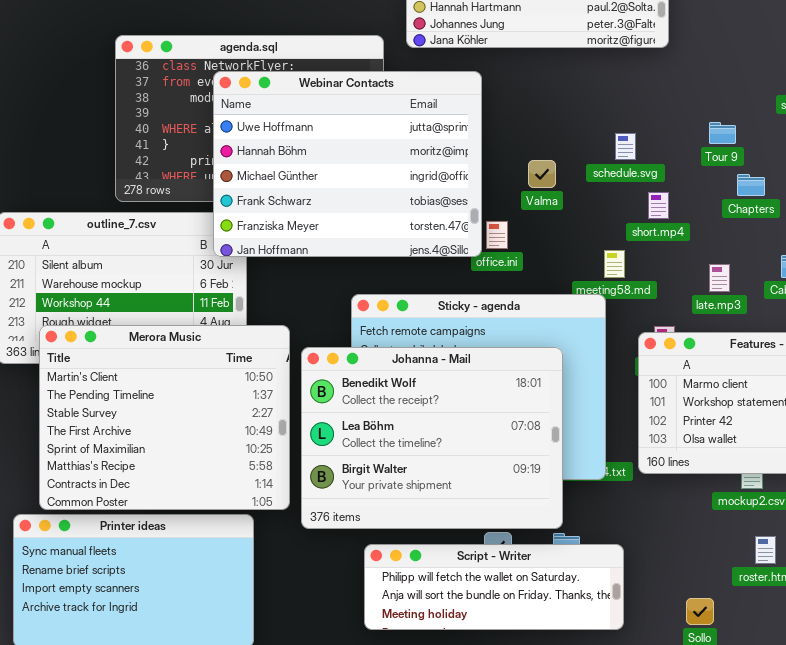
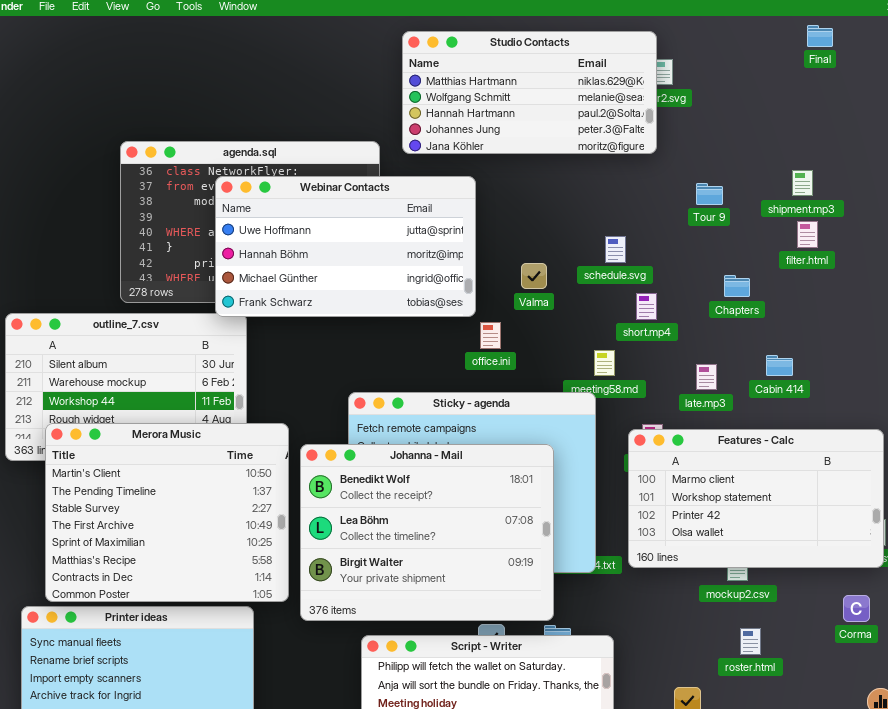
Webinar Contacts: [213,71,482,257] -> [215,176,476,317], resized
Tour 9: [709,122,736,144] -> [696,183,723,205], moved

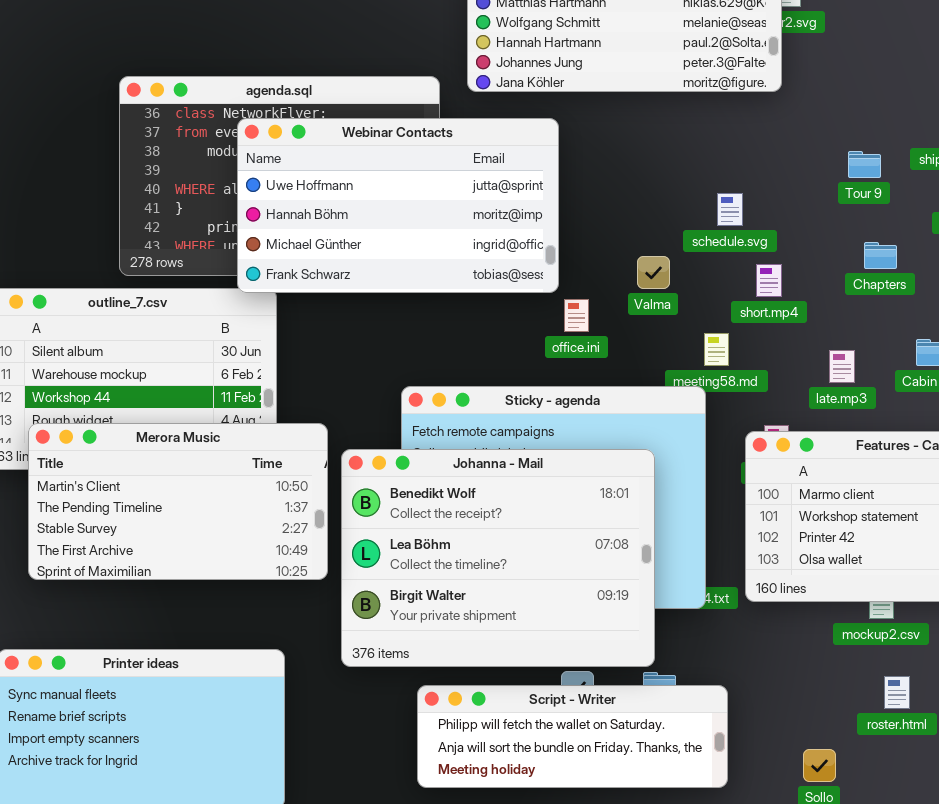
Tour 9: [696,183,723,205] -> [848,151,881,178], moved
Valma: [521,263,547,289] -> [637,256,670,289], moved
Merora Music: [45,423,289,602] -> [28,423,328,580], resized

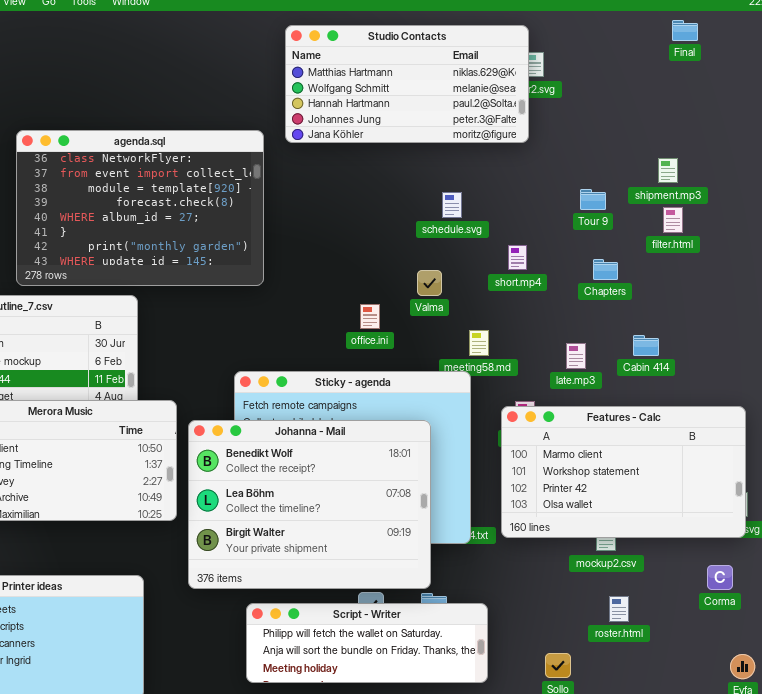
Webinar Contacts: [237,118,559,293] -> none, closed
schedule.svg: [717,193,743,226] -> [442,192,462,218], moved
short.mp4: [756,264,782,297] -> [508,245,527,270], moved

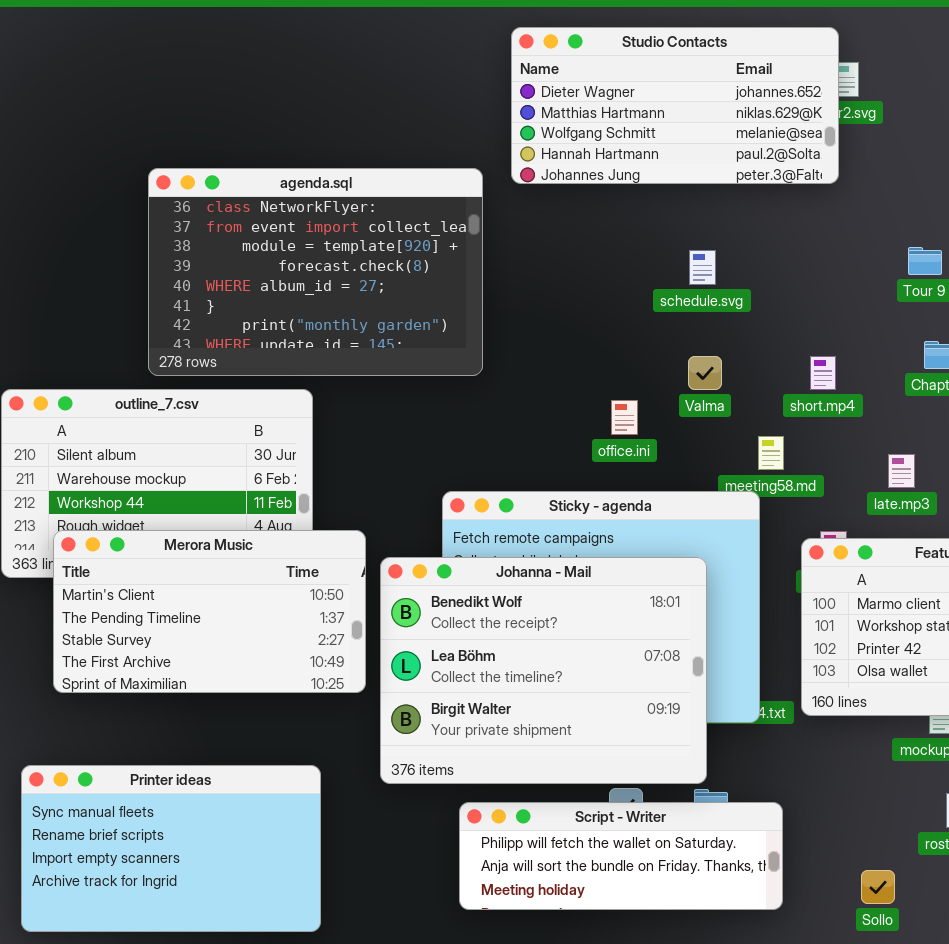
Studio Contacts: [285,25,529,143] -> [511,27,839,184], scrolled up 1 row
schedule.svg: [442,192,462,218] -> [689,250,716,285], moved
short.mp4: [508,245,527,270] -> [810,356,836,390], moved

